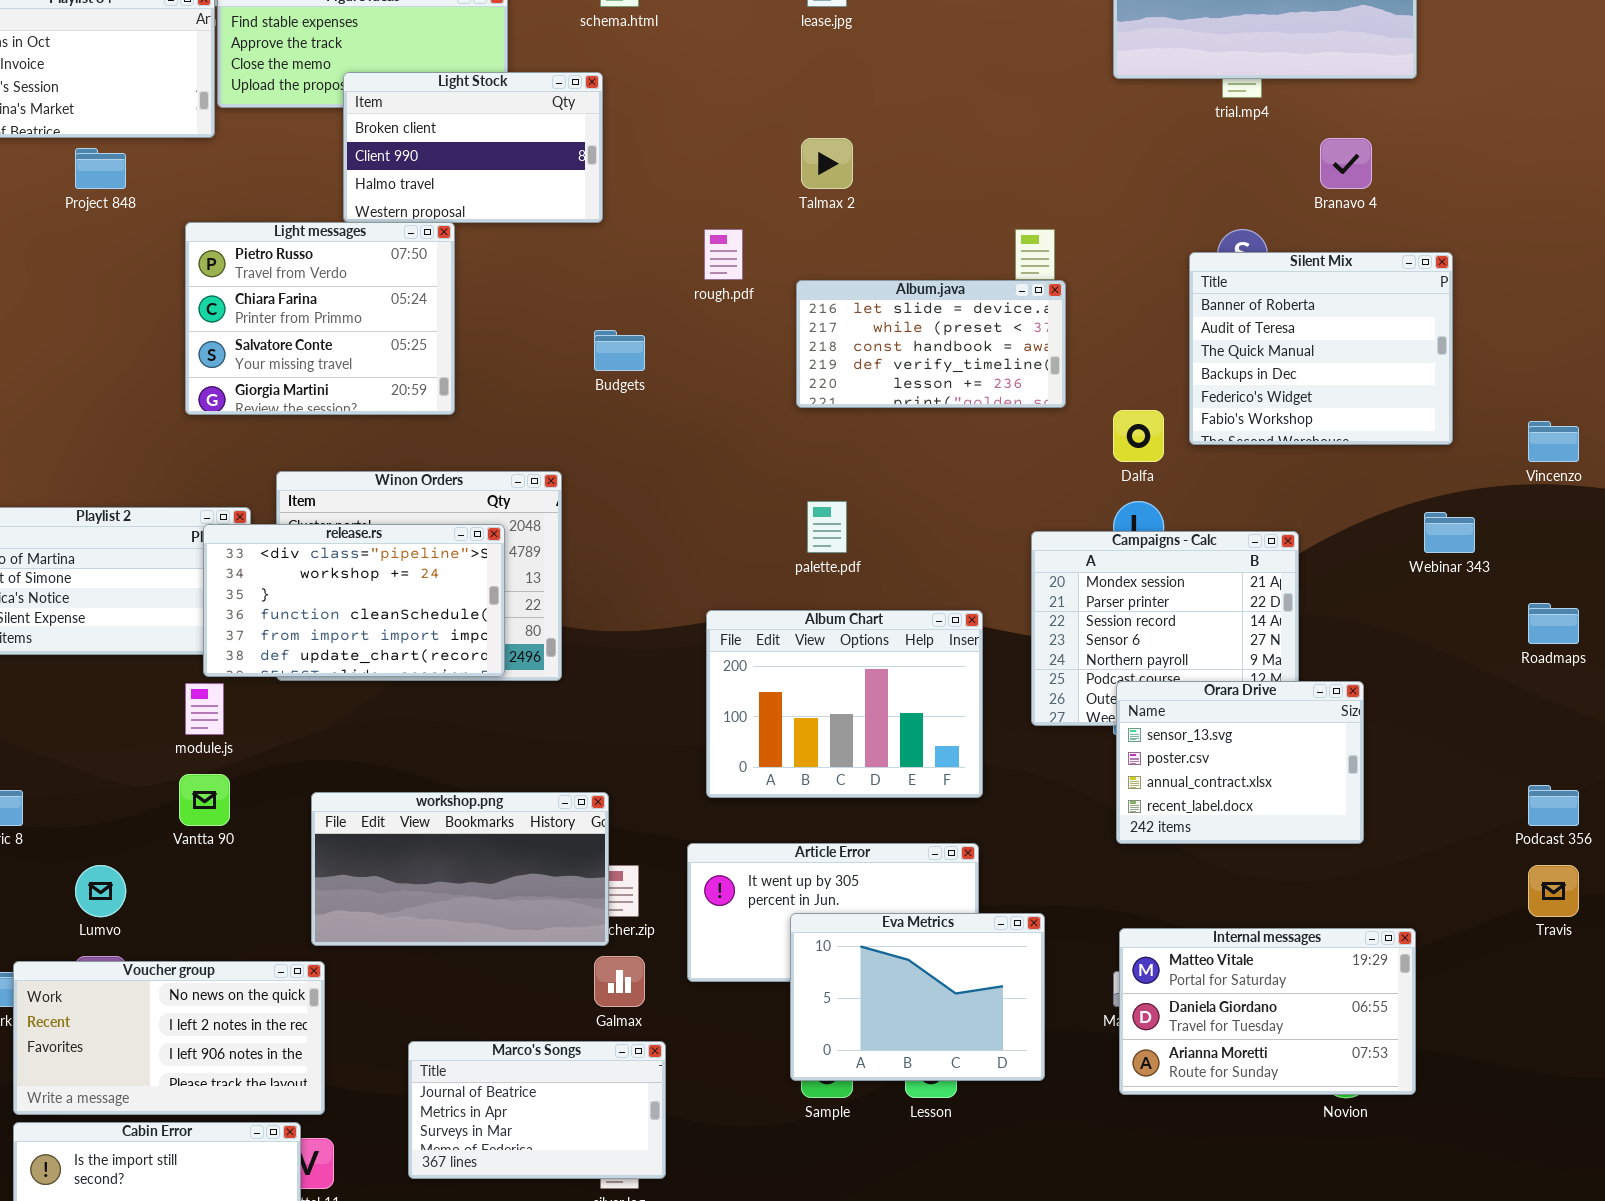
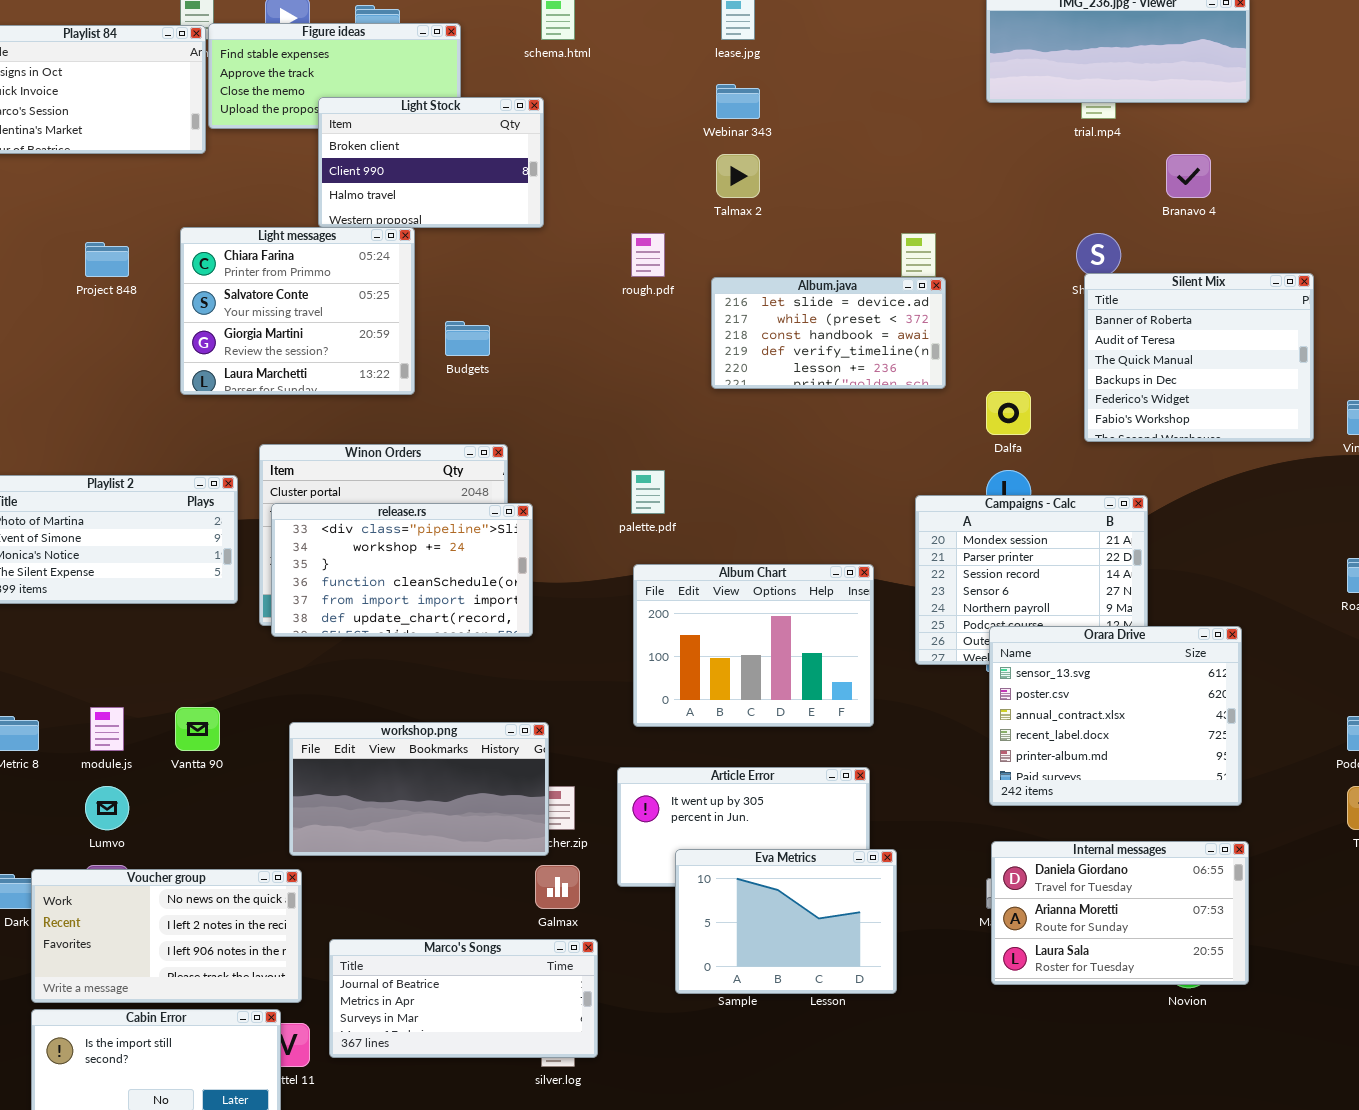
Project 848: [75,148,126,189] -> [85,242,129,277], moved
Light messages: [185,222,455,415] -> [180,227,415,395], scrolled down 1 row
Silent Mix: [1189,252,1453,445] -> [1084,273,1314,442], moved
Budgets: [594,330,645,371] -> [445,321,490,356], moved
palette.pdf: [807,501,847,553] -> [631,470,665,514], moved
Webinar 343: [1424,512,1475,553] -> [716,84,760,119], moved
release.rs: [203,524,505,677] -> [271,503,533,637], moved
Orara Drive: [1116,681,1364,844] -> [989,626,1242,806], resized
module.js: [185,683,224,735] -> [90,707,124,751], moved
Eva Metrics: [790,913,1045,1081] -> [675,849,897,994], moved
Internal messages: [1119,928,1416,1095] -> [991,841,1249,985], scrolled down 1 row
Marco's Songs: [408,1041,666,1179] -> [329,939,598,1058], resized

